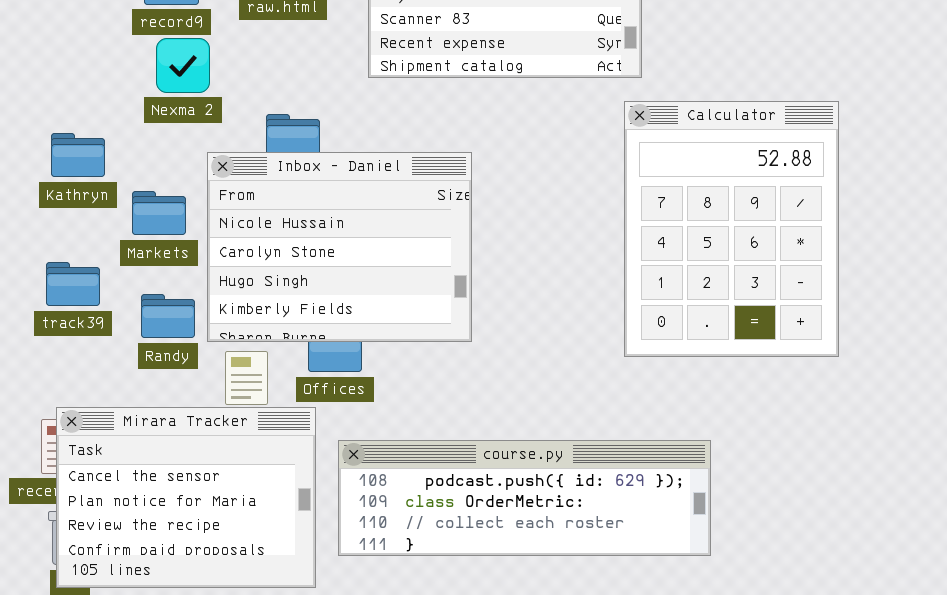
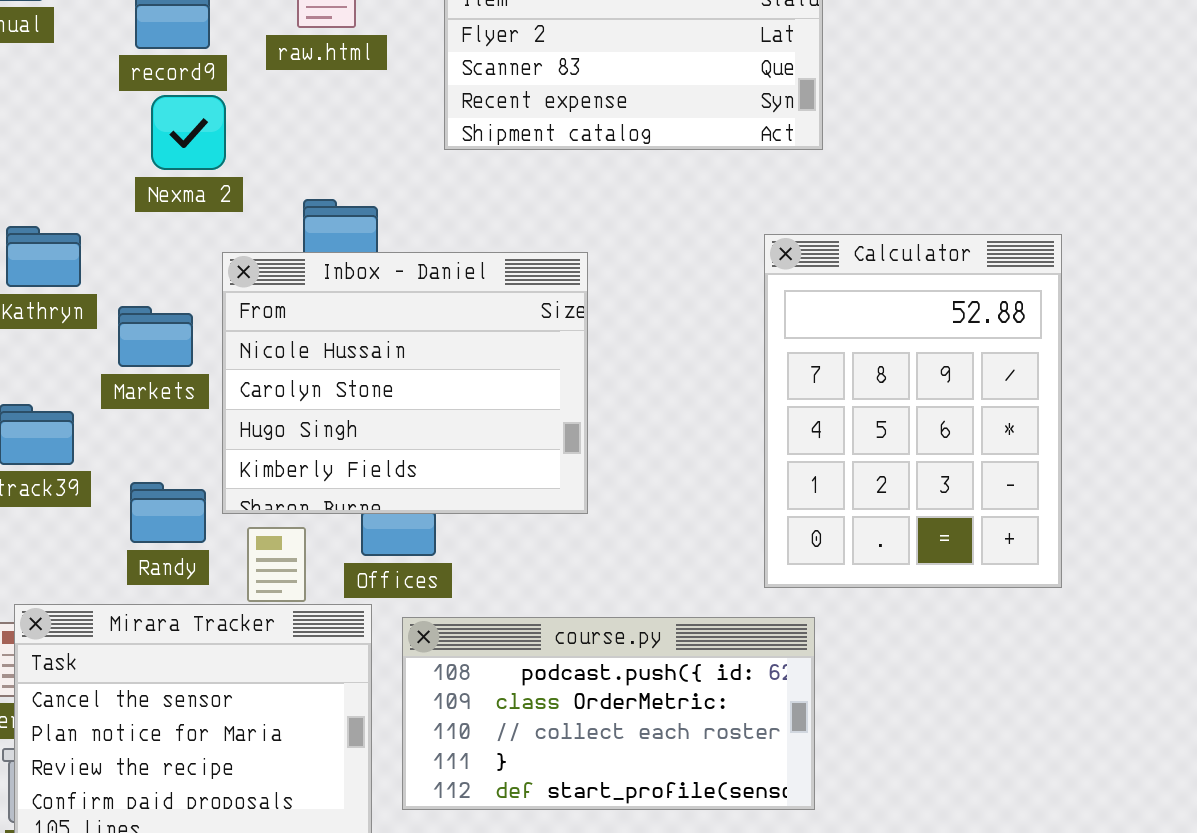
Calculator: [624,101,839,357] -> [764,234,1062,588], moved
Randy: [141,294,195,338] -> [130,482,206,543], moved
course.py: [338,440,711,556] -> [402,617,815,810], resized

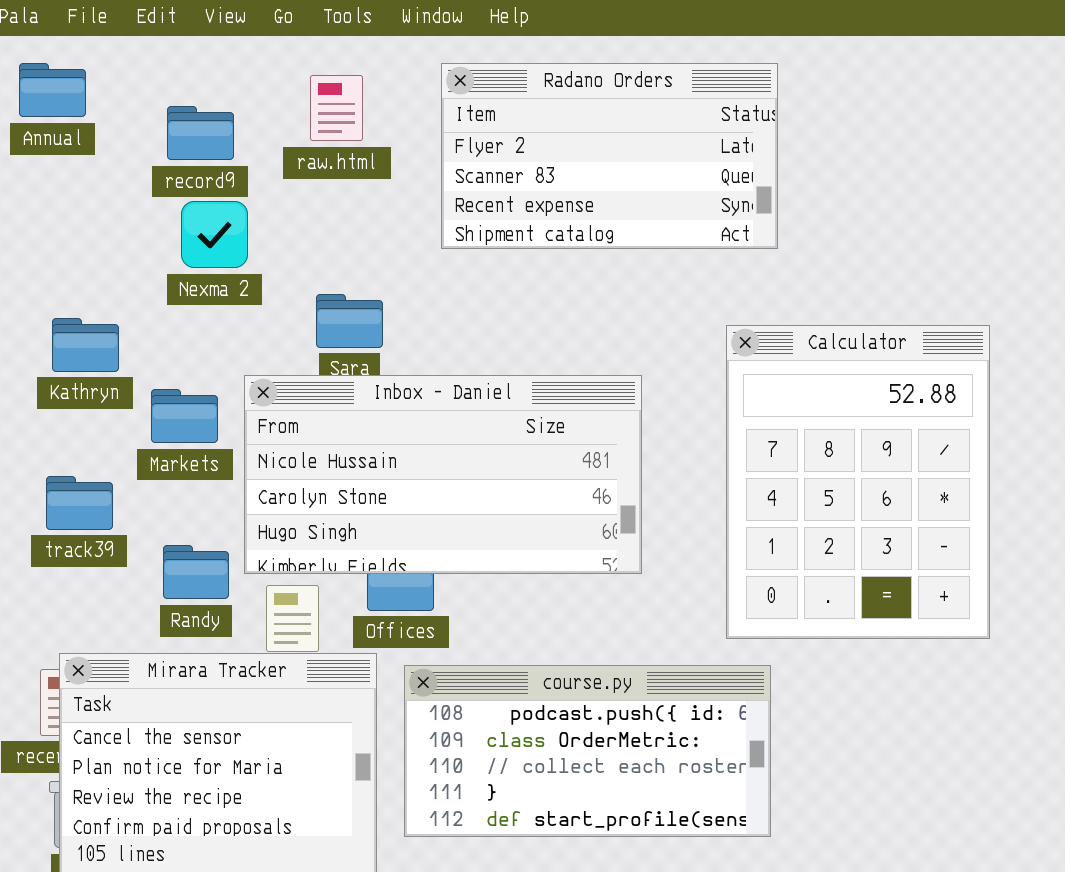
Inbox - Daniel: [222,252,588,514] -> [244,375,642,574], resized

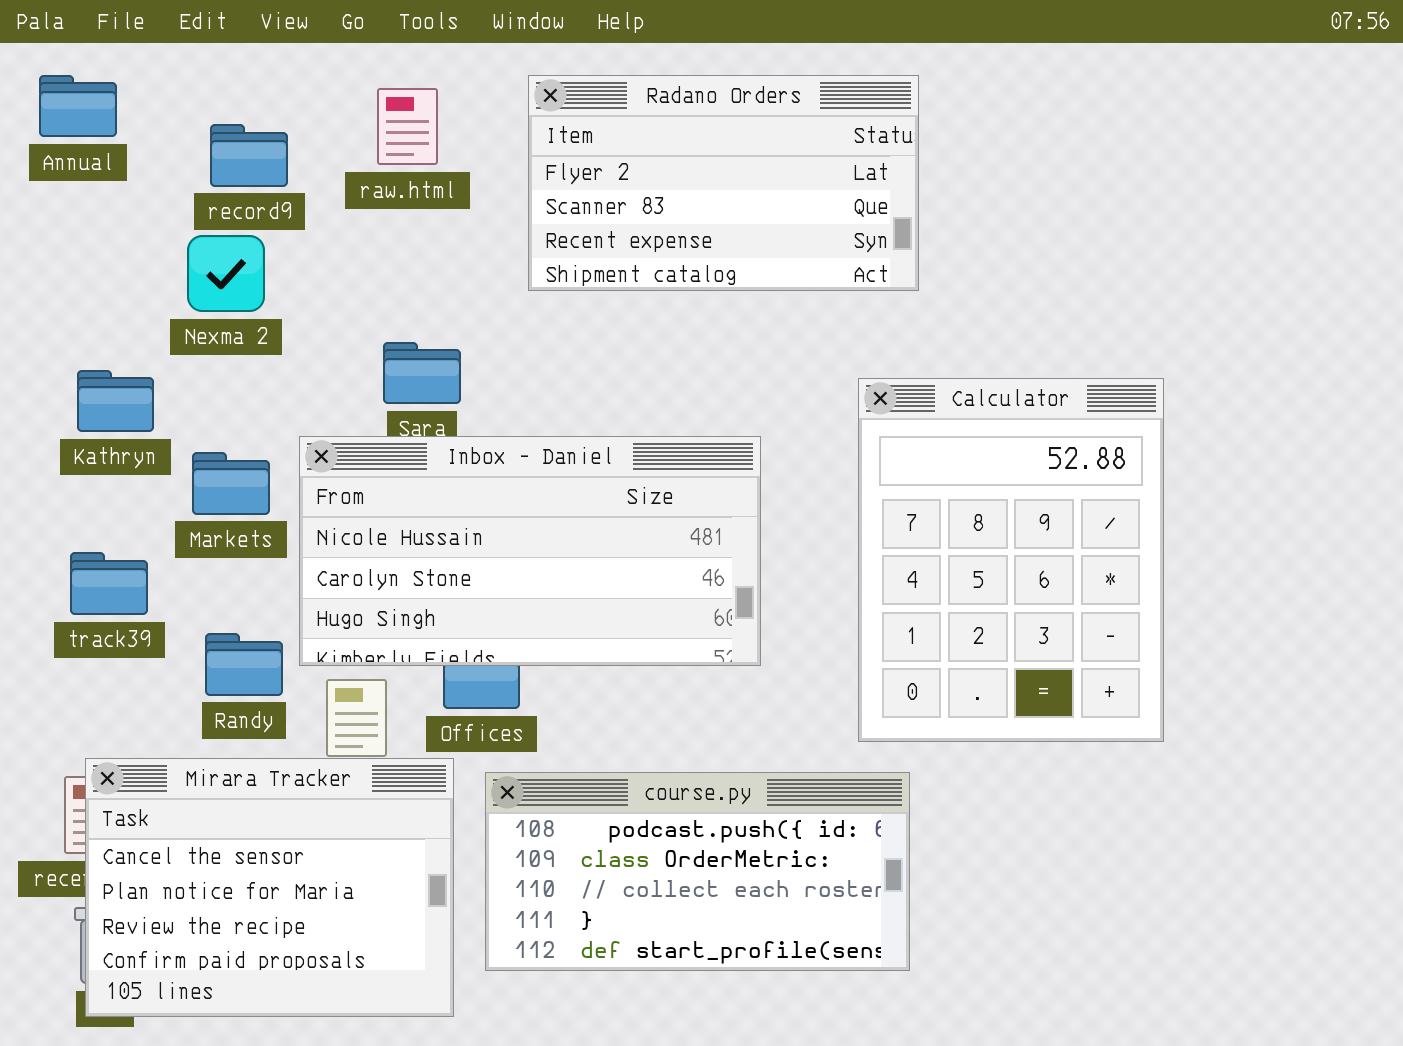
Nexma 2: [181,201,248,268] -> [187,235,265,312], moved

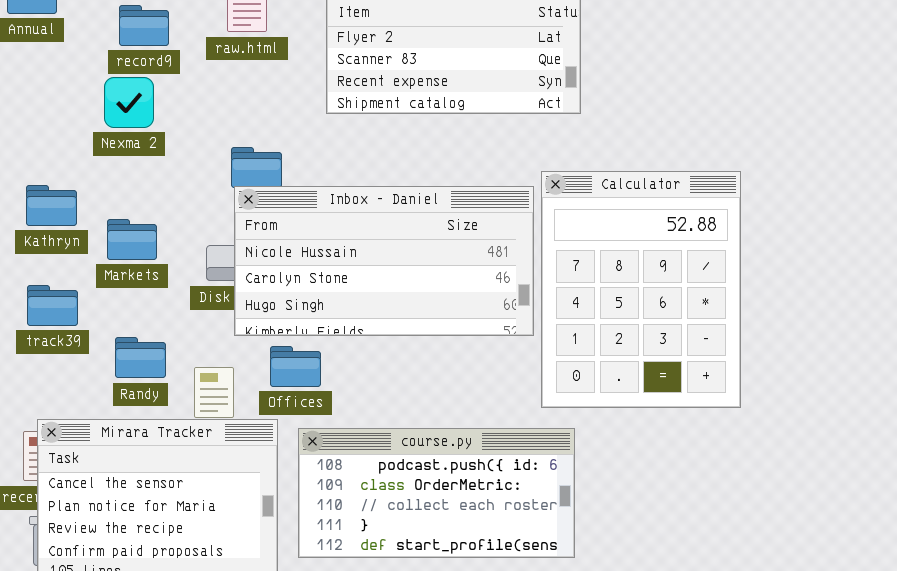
Kathryn: [77,370,154,432] -> [26,185,77,226], moved
Inbox - Daniel: [299,436,761,666] -> [234,186,534,336], moved

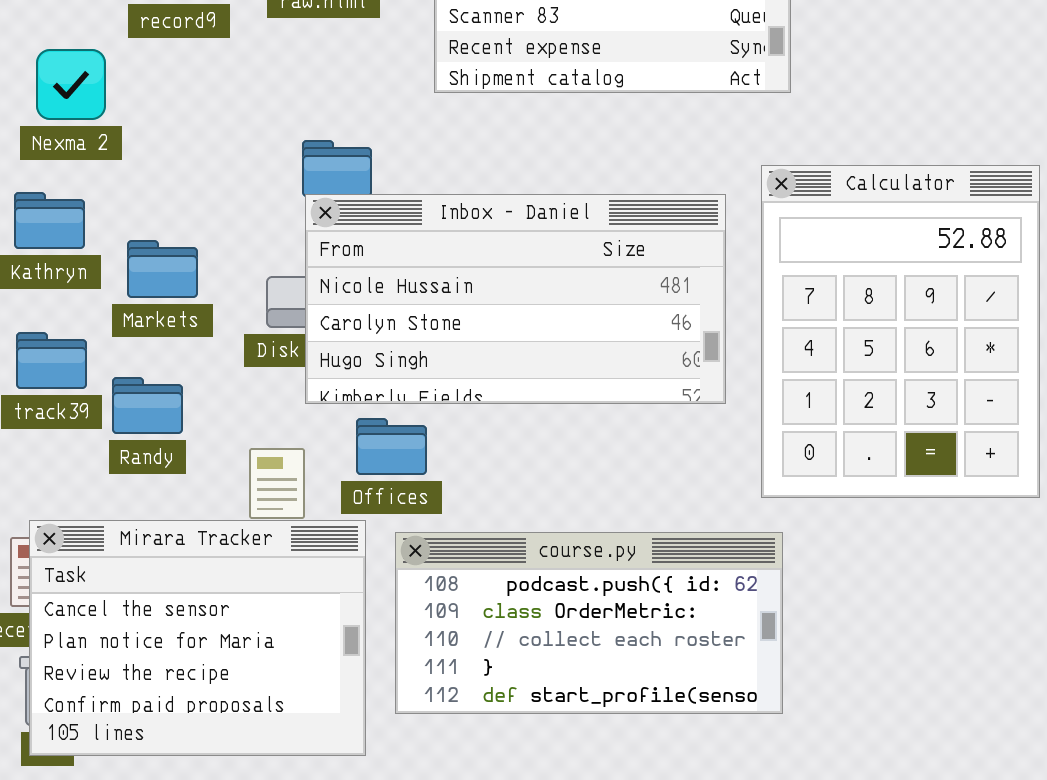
Nexma 2: [104,77,154,128] -> [36,49,106,120], moved
Calculator: [541,171,741,408] -> [761,165,1040,498], moved
Randy: [115,337,166,378] -> [112,377,183,434], moved

